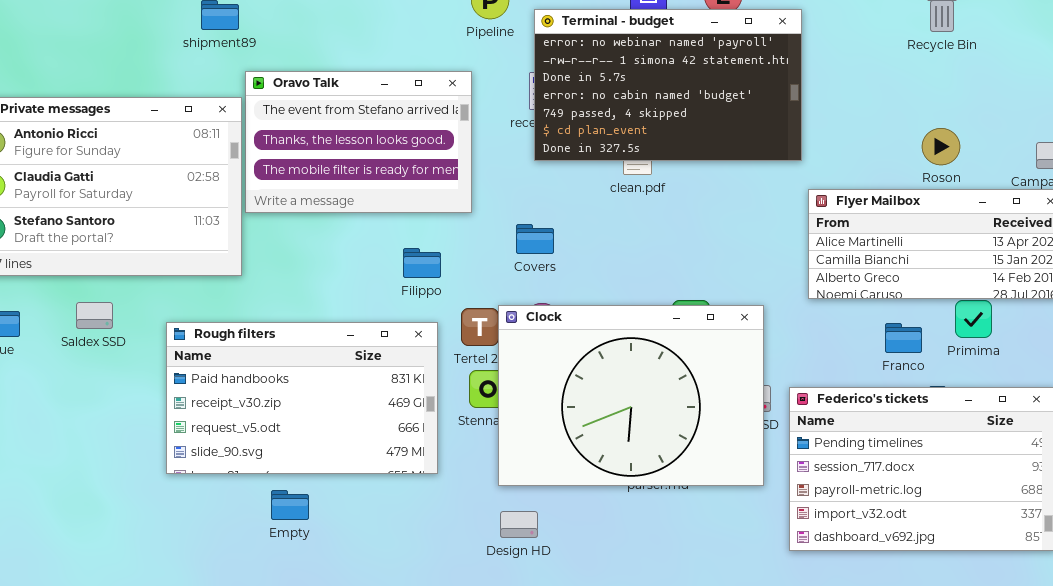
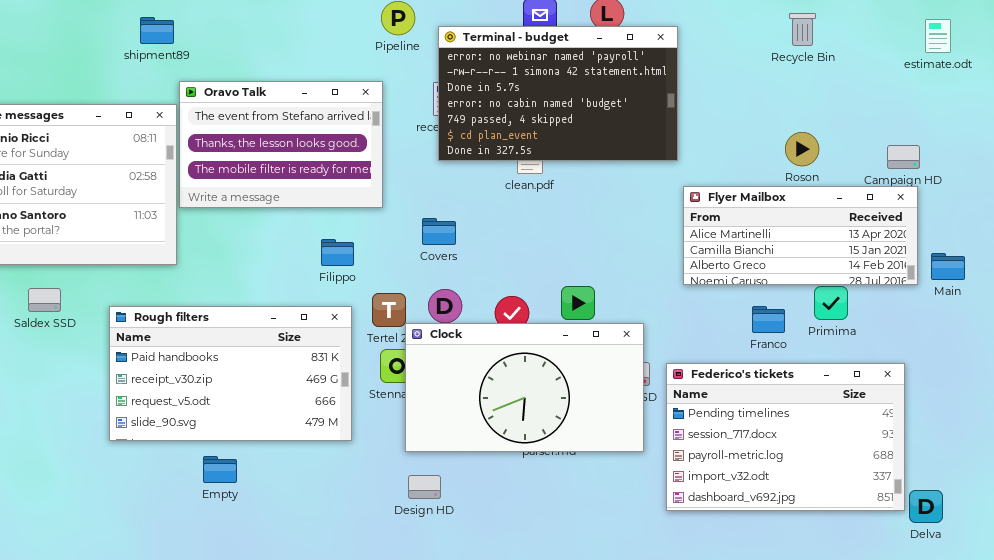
Clock: [498,305,764,486] -> [405,323,644,452], resized

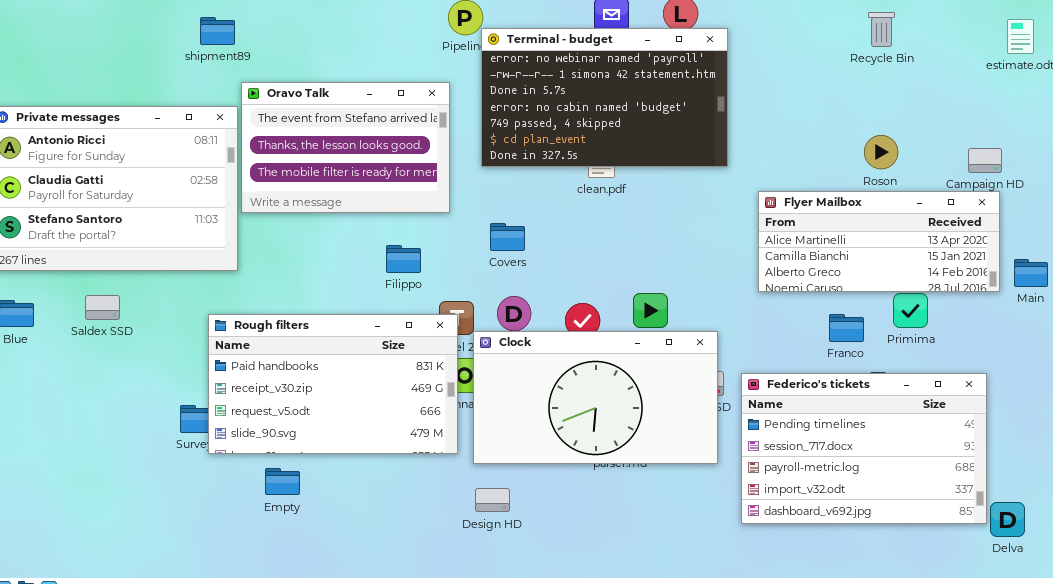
Terminal - budget: [438,26,678,161] -> [481,28,728,167], moved
Rough filters: [109,306,352,441] -> [208,314,458,454], moved

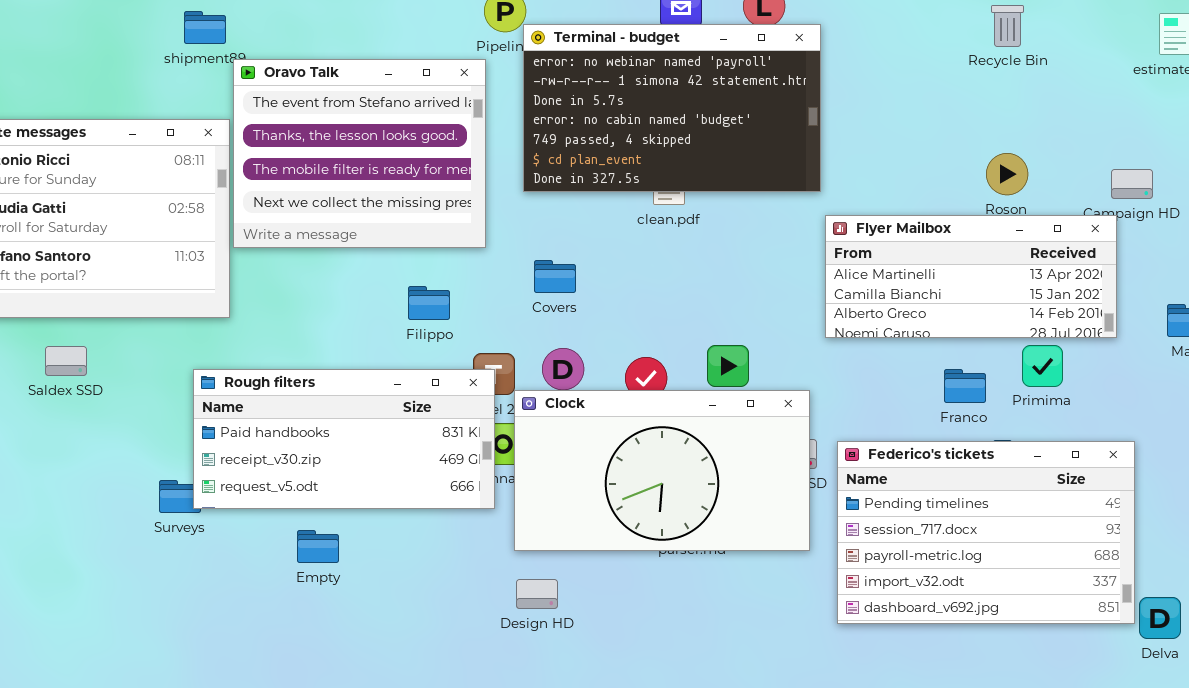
Oravo Talk: [241,82,450,213] -> [233,59,486,248], resized
Flyer Mailbox: [758,191,1000,292] -> [825,215,1117,338], moved
Rough filters: [208,314,458,454] -> [193,369,495,509], resized
Empty: [265,468,300,495] -> [297,530,339,563], moved

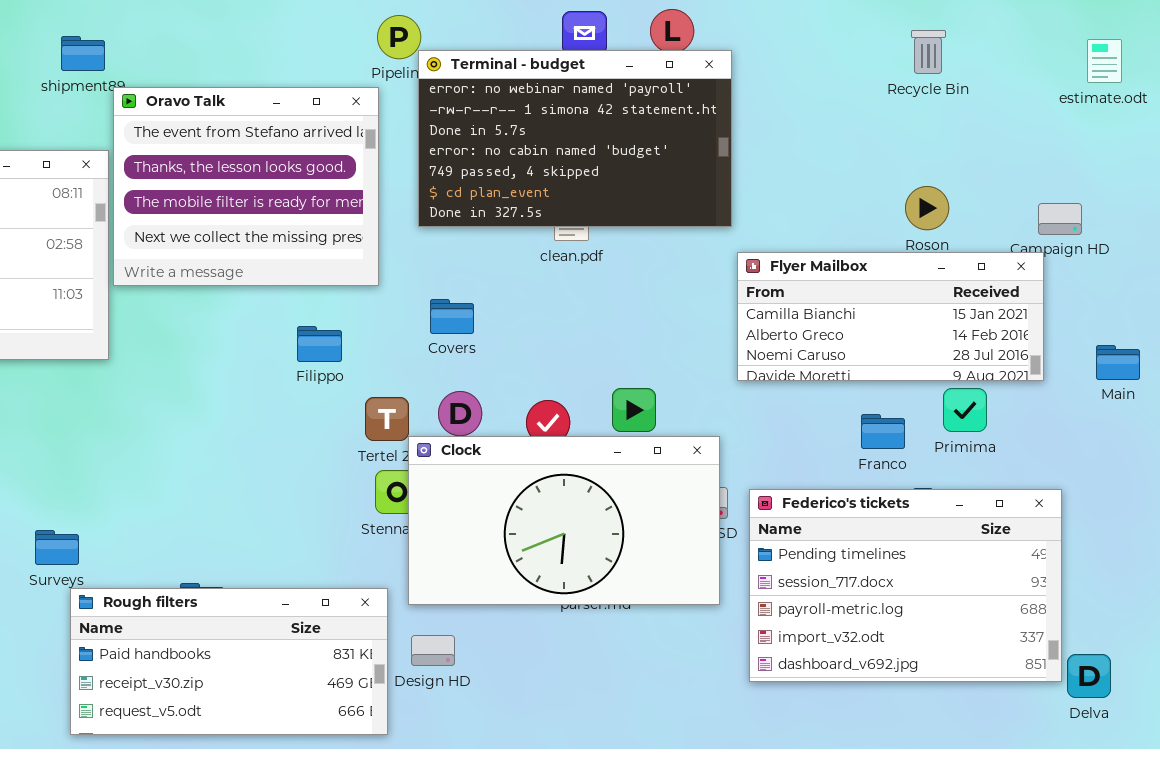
Flyer Mailbox: [825,215,1117,338] -> [737,252,1044,381], scrolled down 1 row
Rough filters: [193,369,495,509] -> [70,588,388,735], moved

